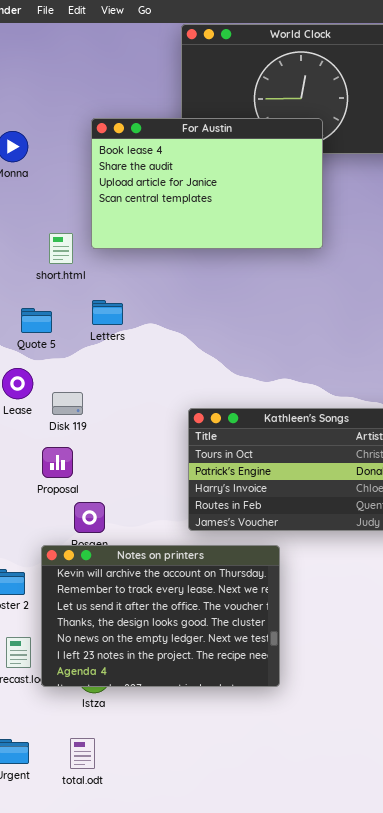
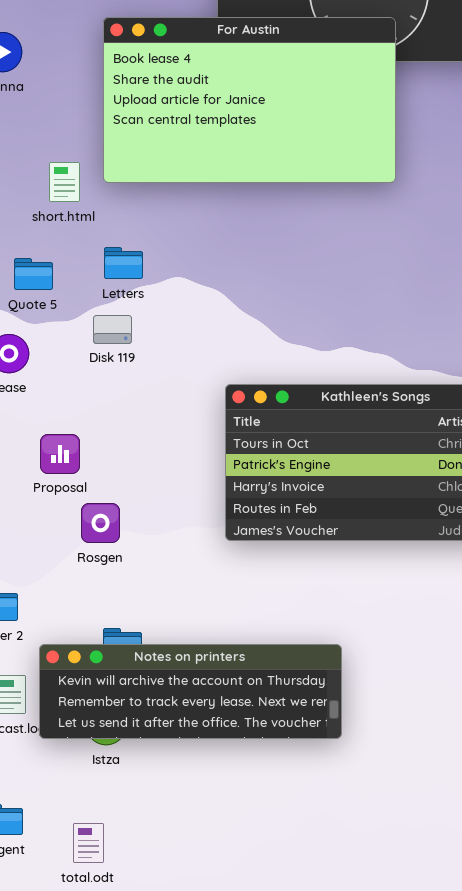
Disk 119: [52,392,83,415] -> [93,315,132,344], moved
Notes on printers: [41,545,280,687] -> [39,644,342,739], resized
total.odt: [70,738,95,769] -> [73,823,104,863], moved

